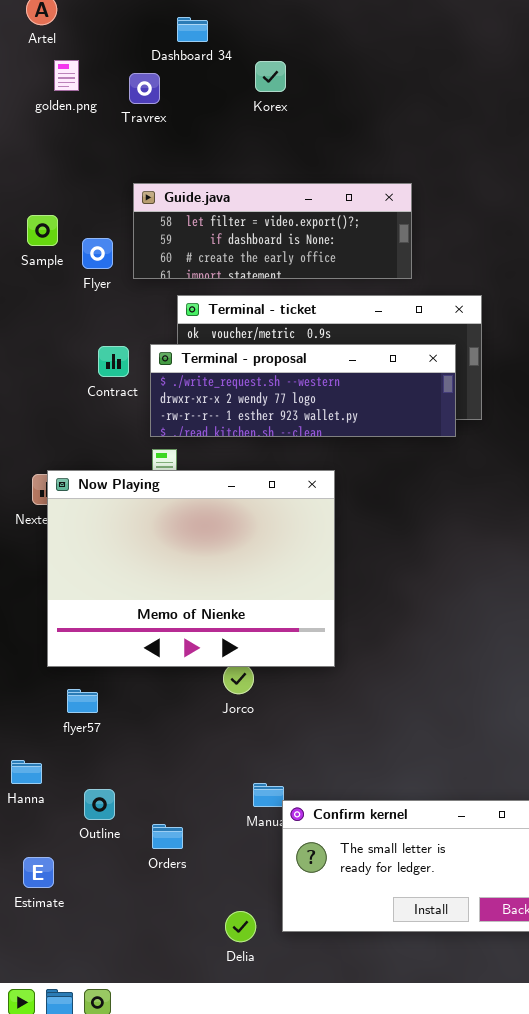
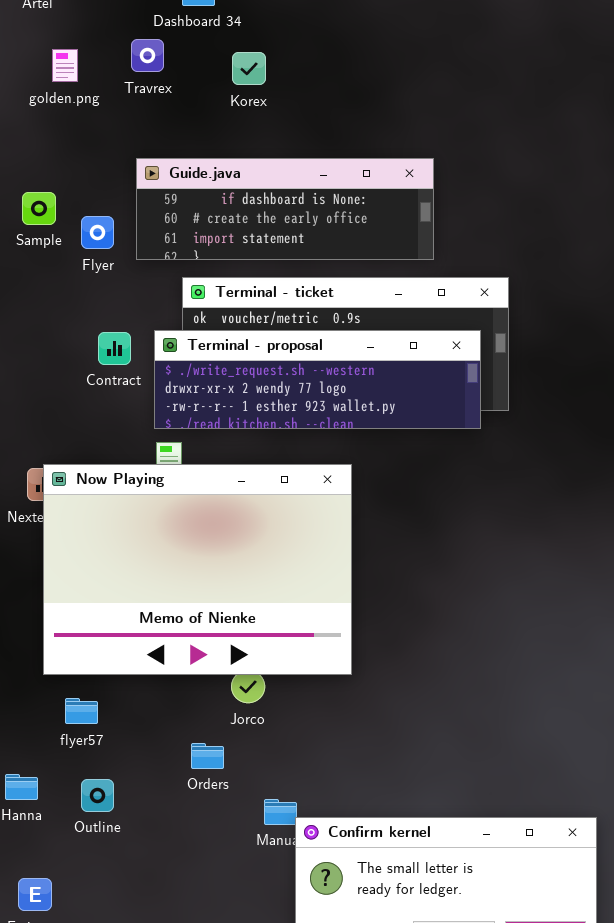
golden.png: [54,60,79,91] -> [52,49,78,82], moved
Korex: [255,61,286,92] -> [232,52,266,85], moved
Guide.java: [133,183,412,279] -> [136,158,434,260], scrolled down 1 row
Outline: [84,789,115,820] -> [81,779,114,812], moved
Orders: [152,824,183,849] -> [191,743,224,769], moved

